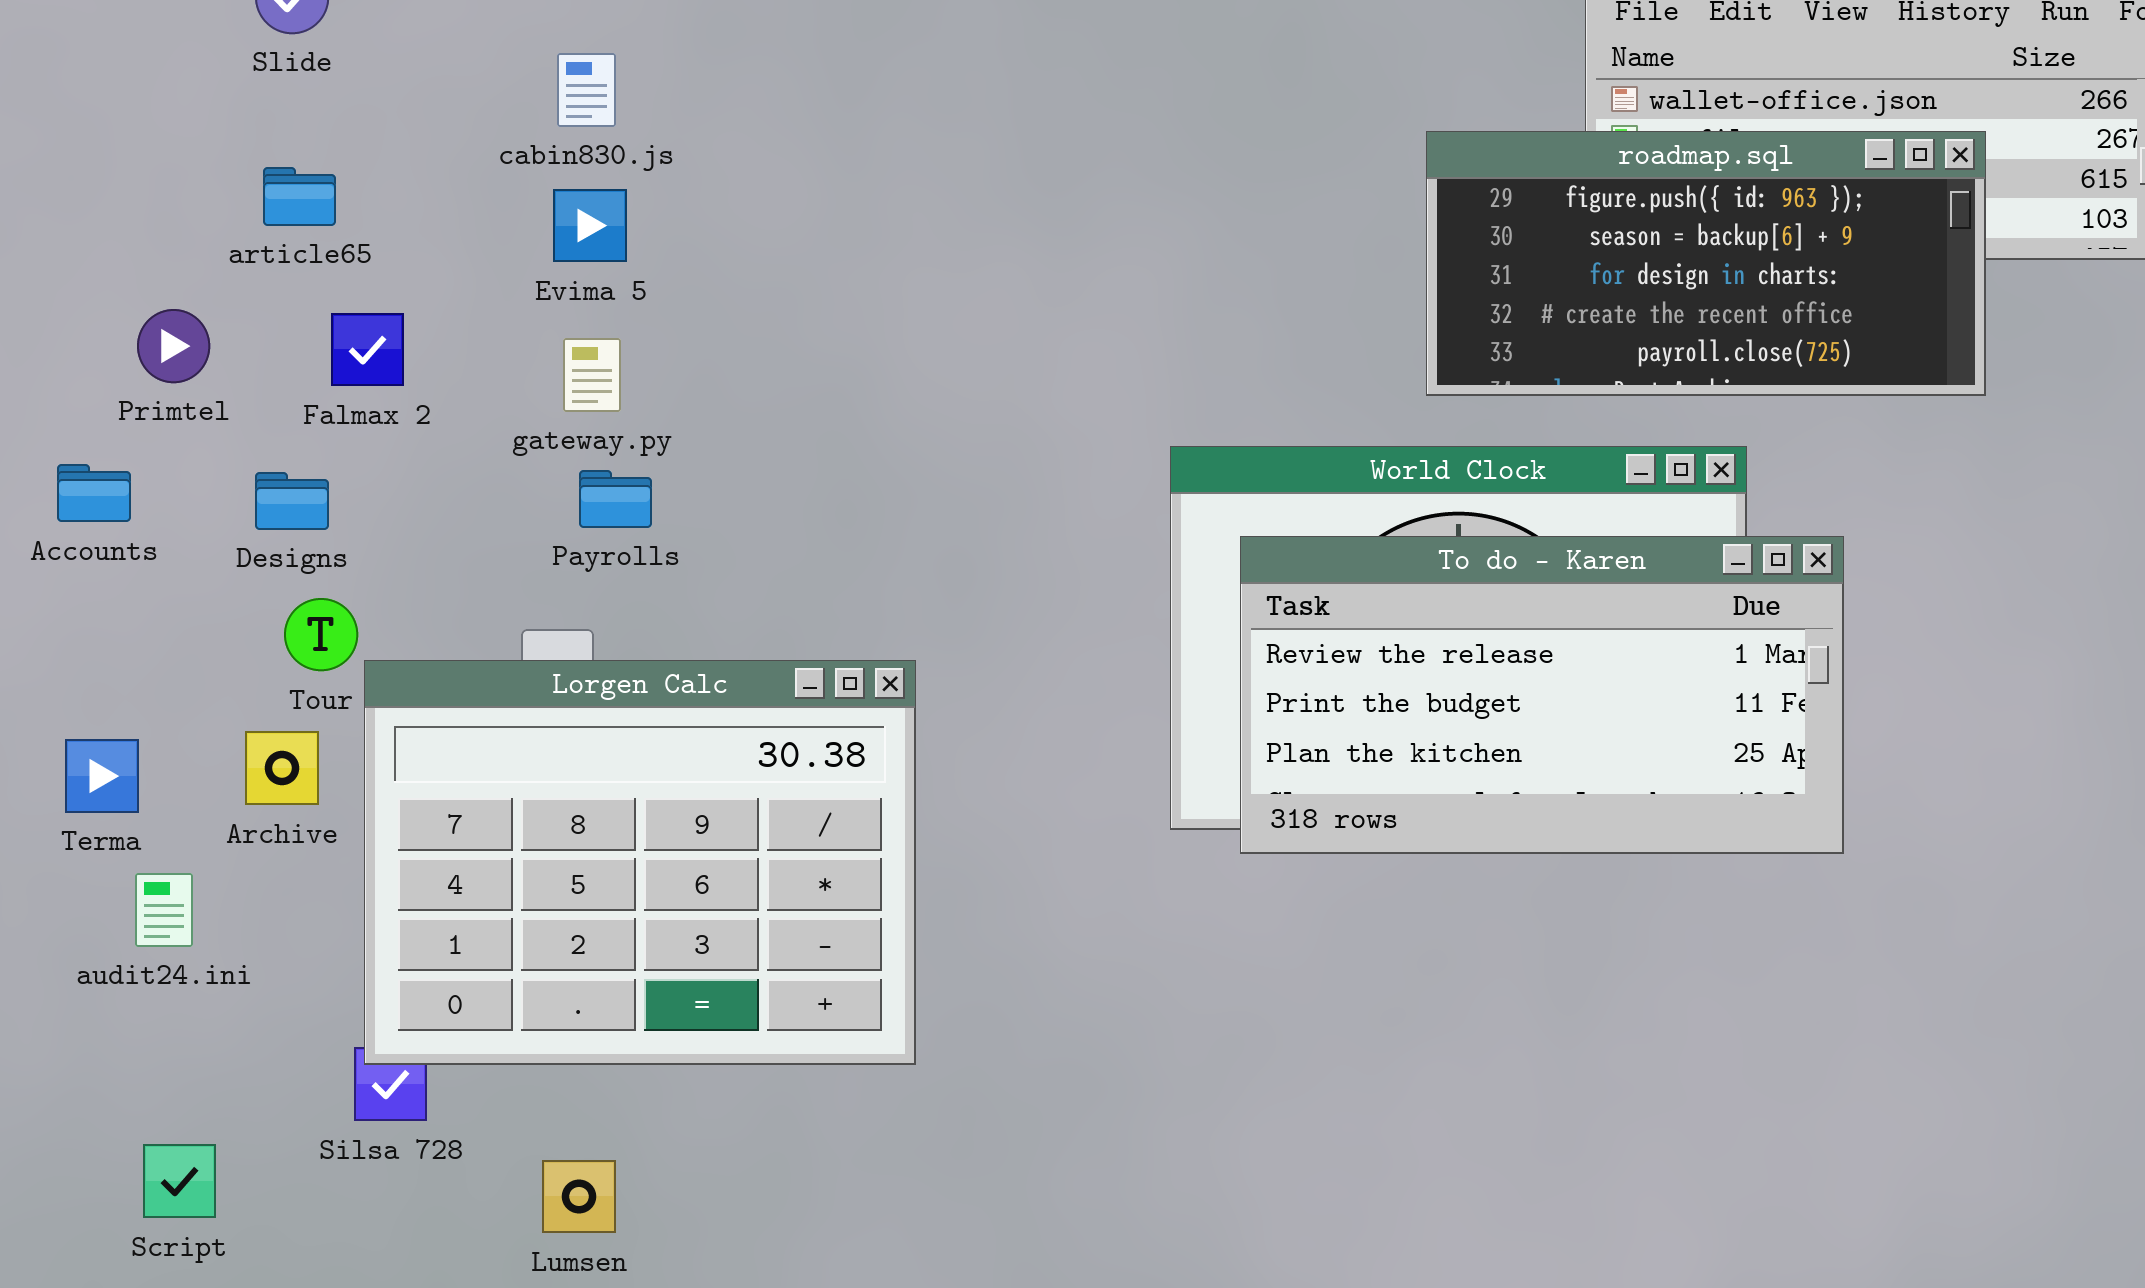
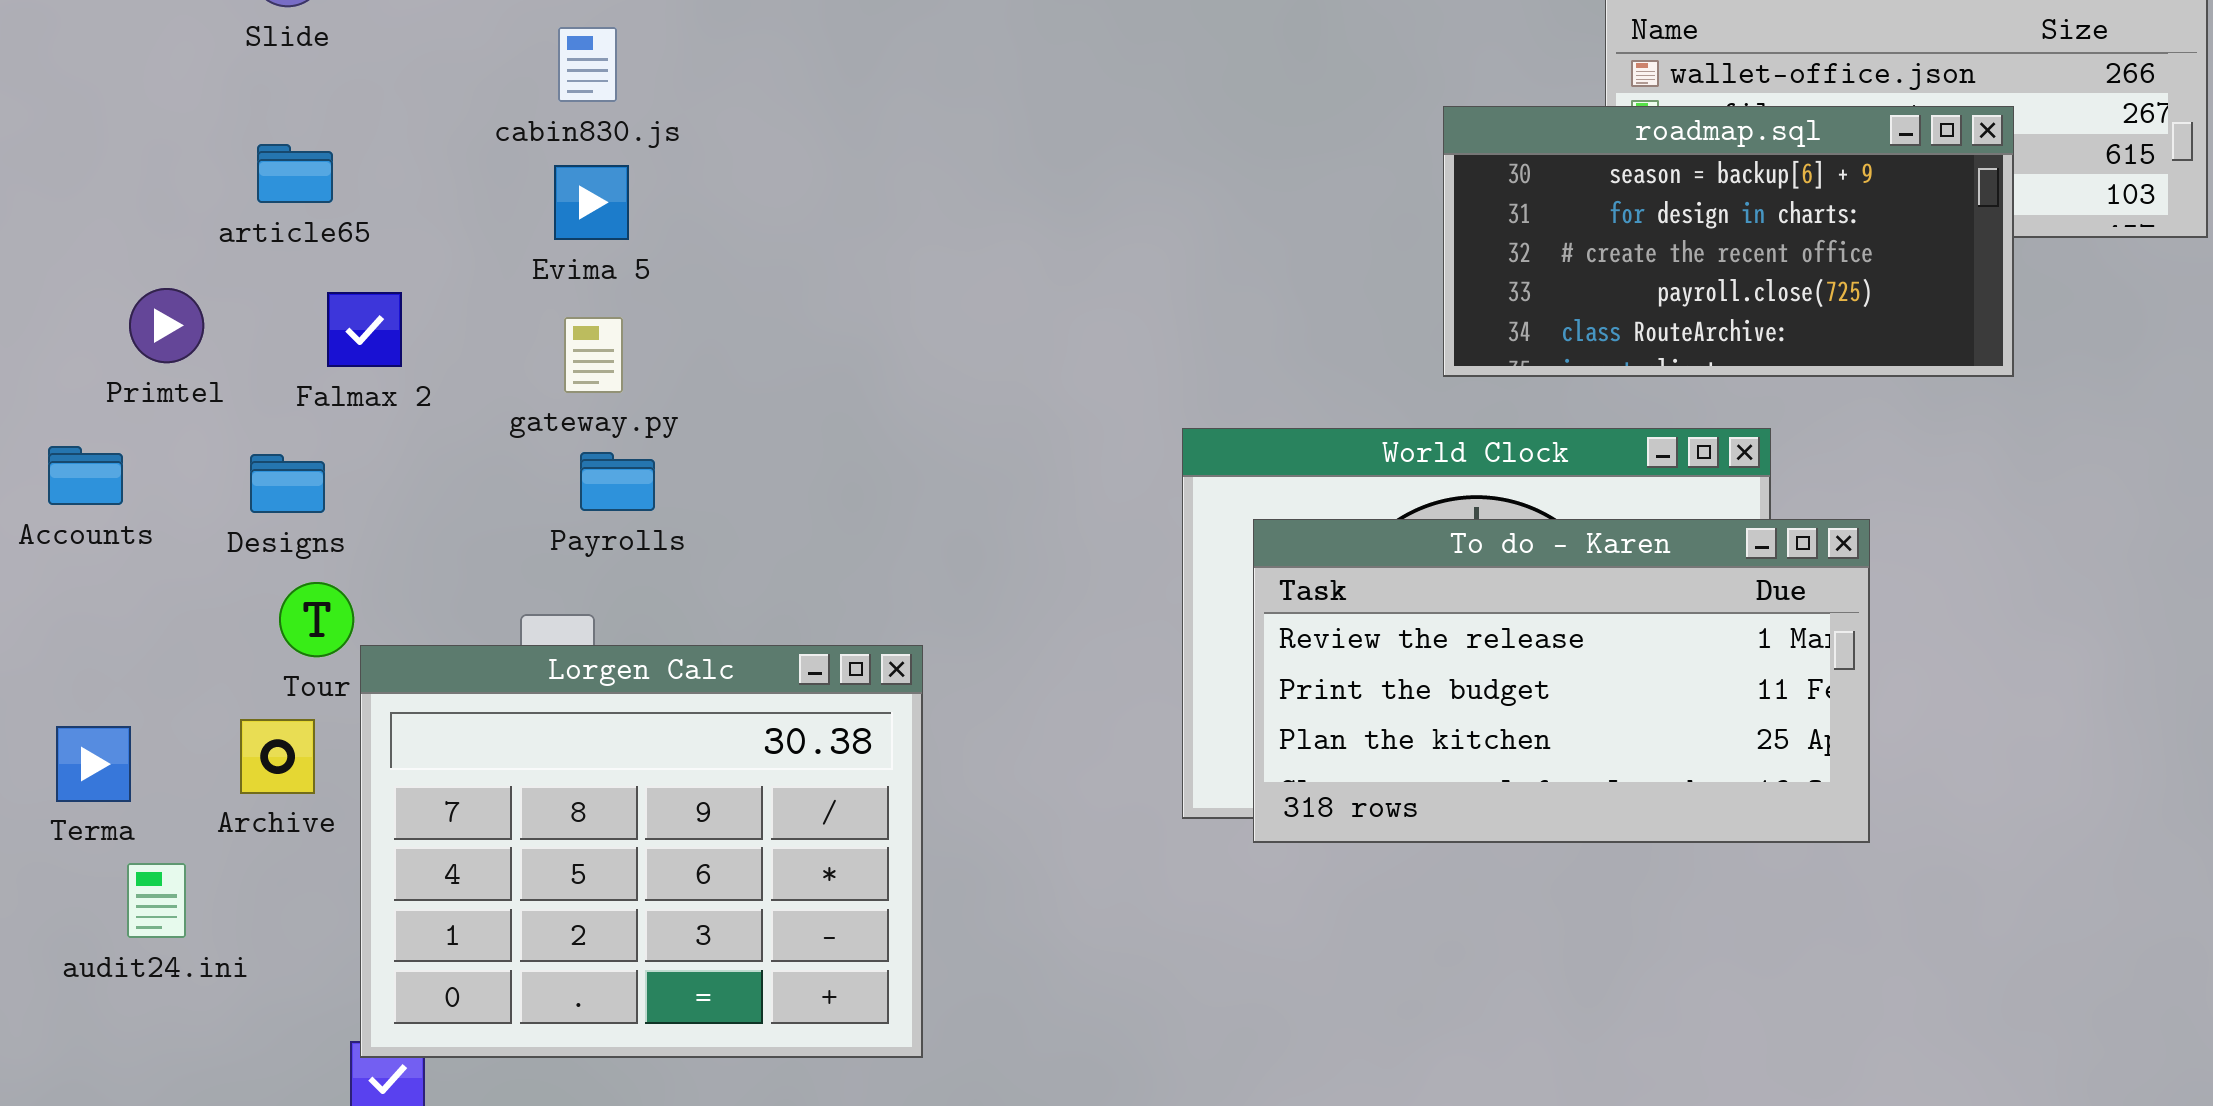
roadmap.sql: [1426,131,1986,396] -> [1443,106,2014,377], scrolled down 1 row

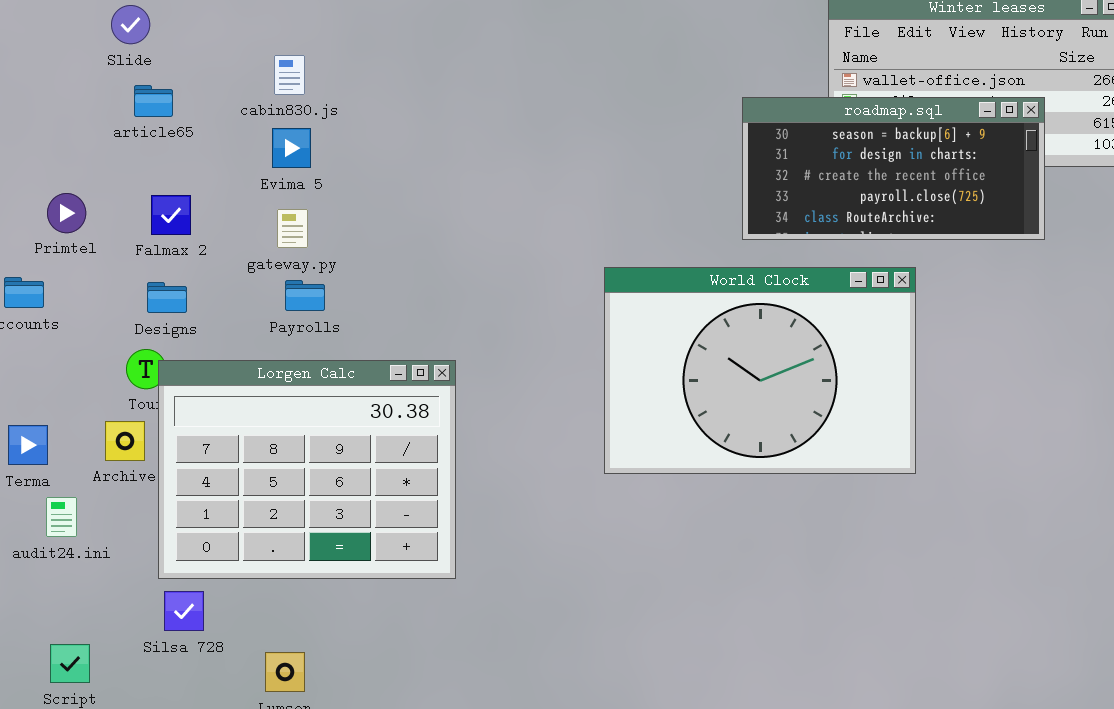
article65: [257,144,333,203] -> [134,85,173,117], moved
Designs: [250,454,325,513] -> [147,282,187,313], moved
To do - Karen: [1253,519,1870,843] -> none, closed
Lorgen Calc: [360,645,923,1058] -> [158,360,456,579], moved

